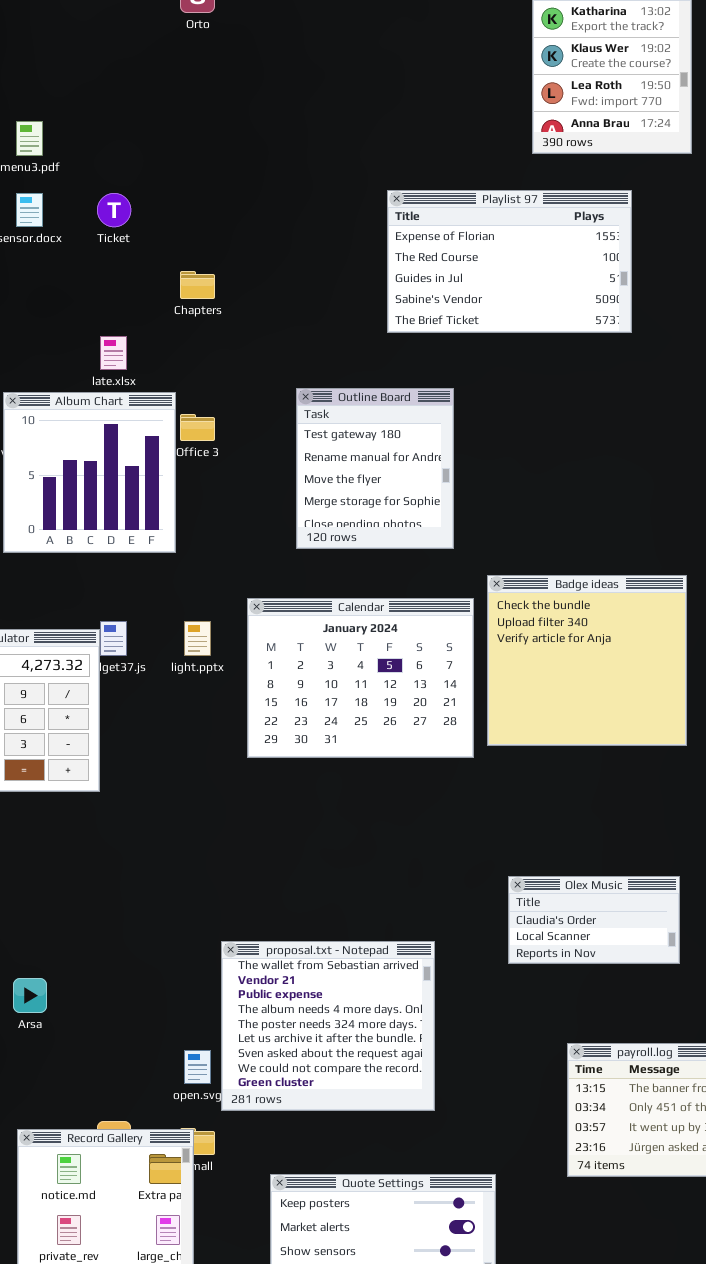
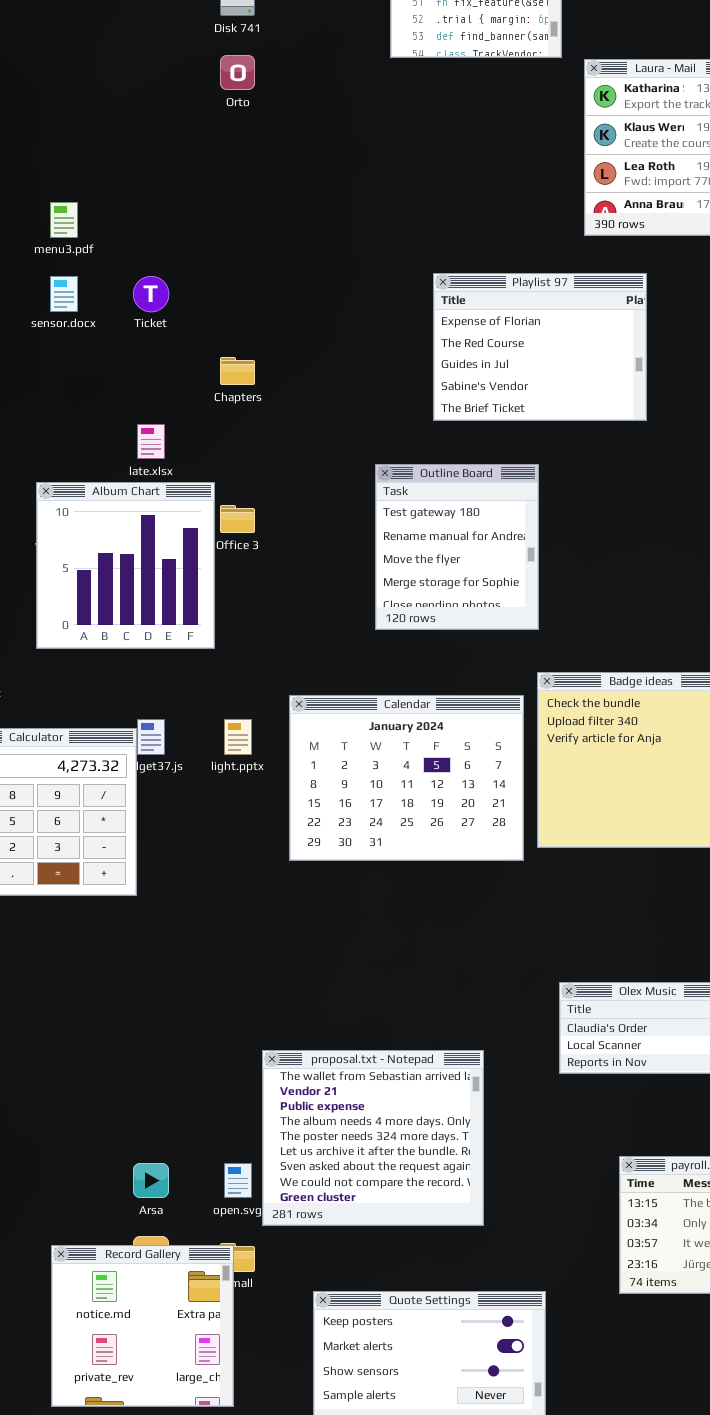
Playlist 97: [387,190,632,333] -> [433,273,647,421], resized
Outline Board: [296,388,454,549] -> [375,464,539,630], moved
Arsa: [13,978,47,1013] -> [133,1163,169,1198], moved

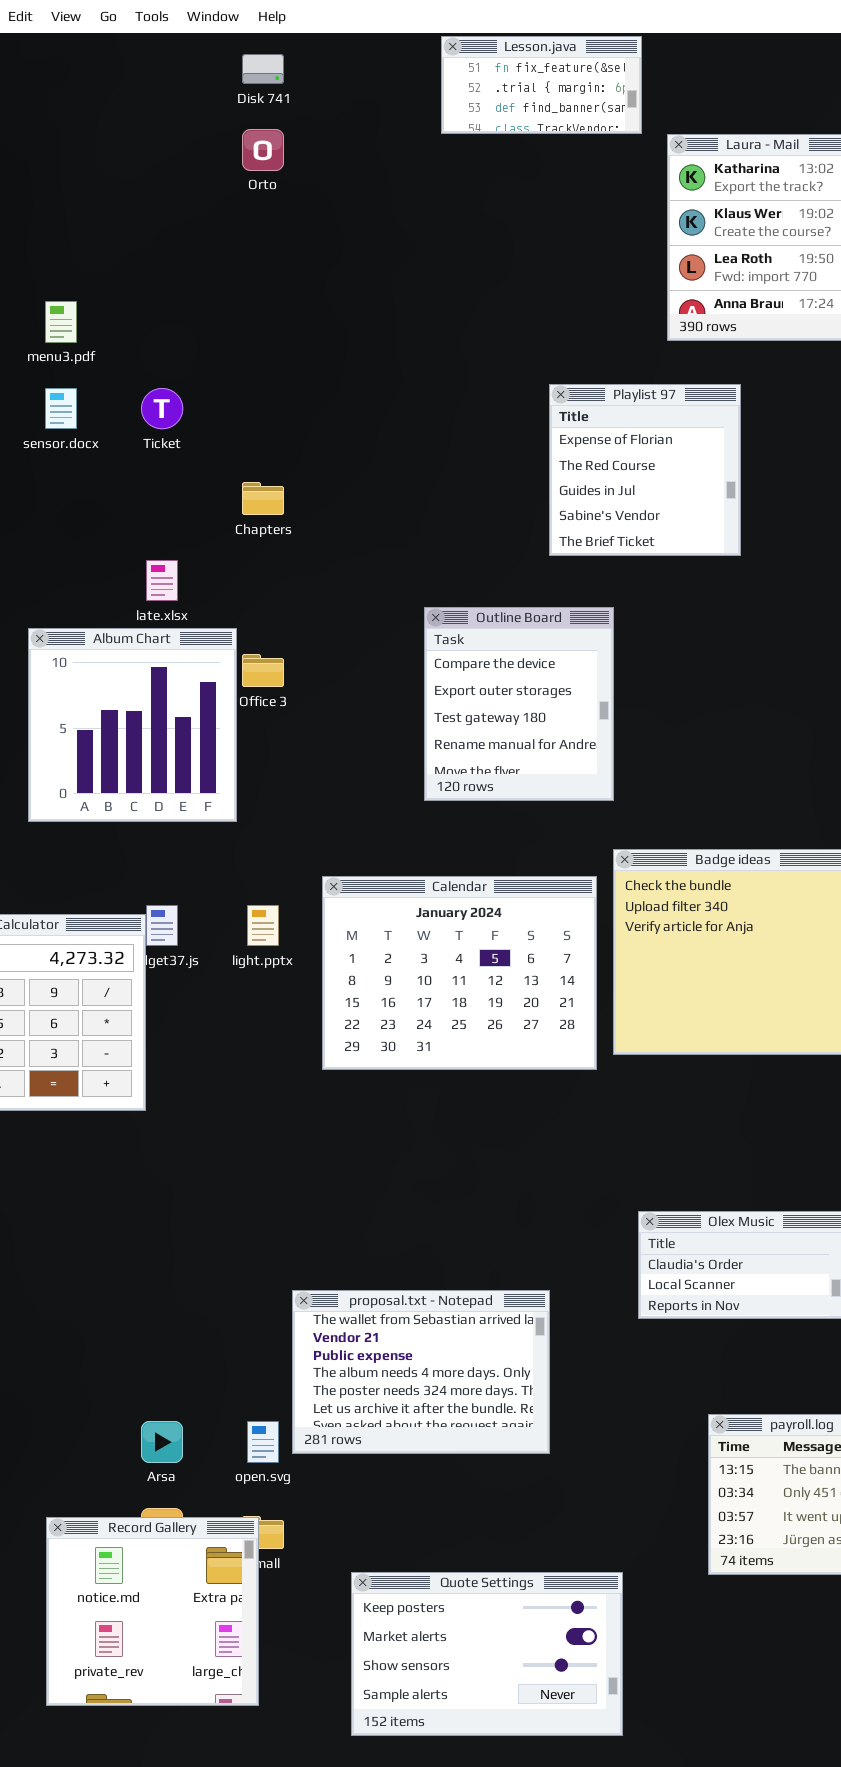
Playlist 97: [433,273,647,421] -> [549,384,741,556], resized
Outline Board: [375,464,539,630] -> [424,607,614,801], scrolled up 2 rows
proposal.txt - Notepad: [262,1050,484,1226] -> [292,1290,550,1454], resized

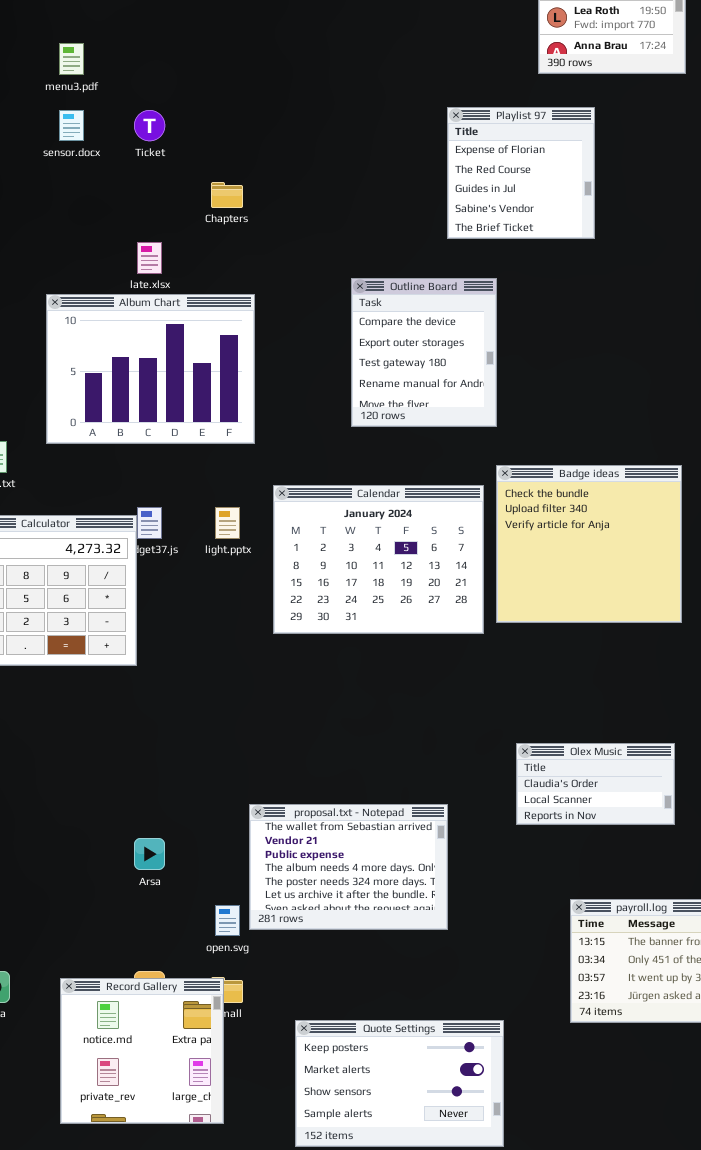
Album Chart: [28,628,237,822] -> [46,294,255,444], resized
Arsa: [141,1421,183,1463] -> [134,838,165,870], moved

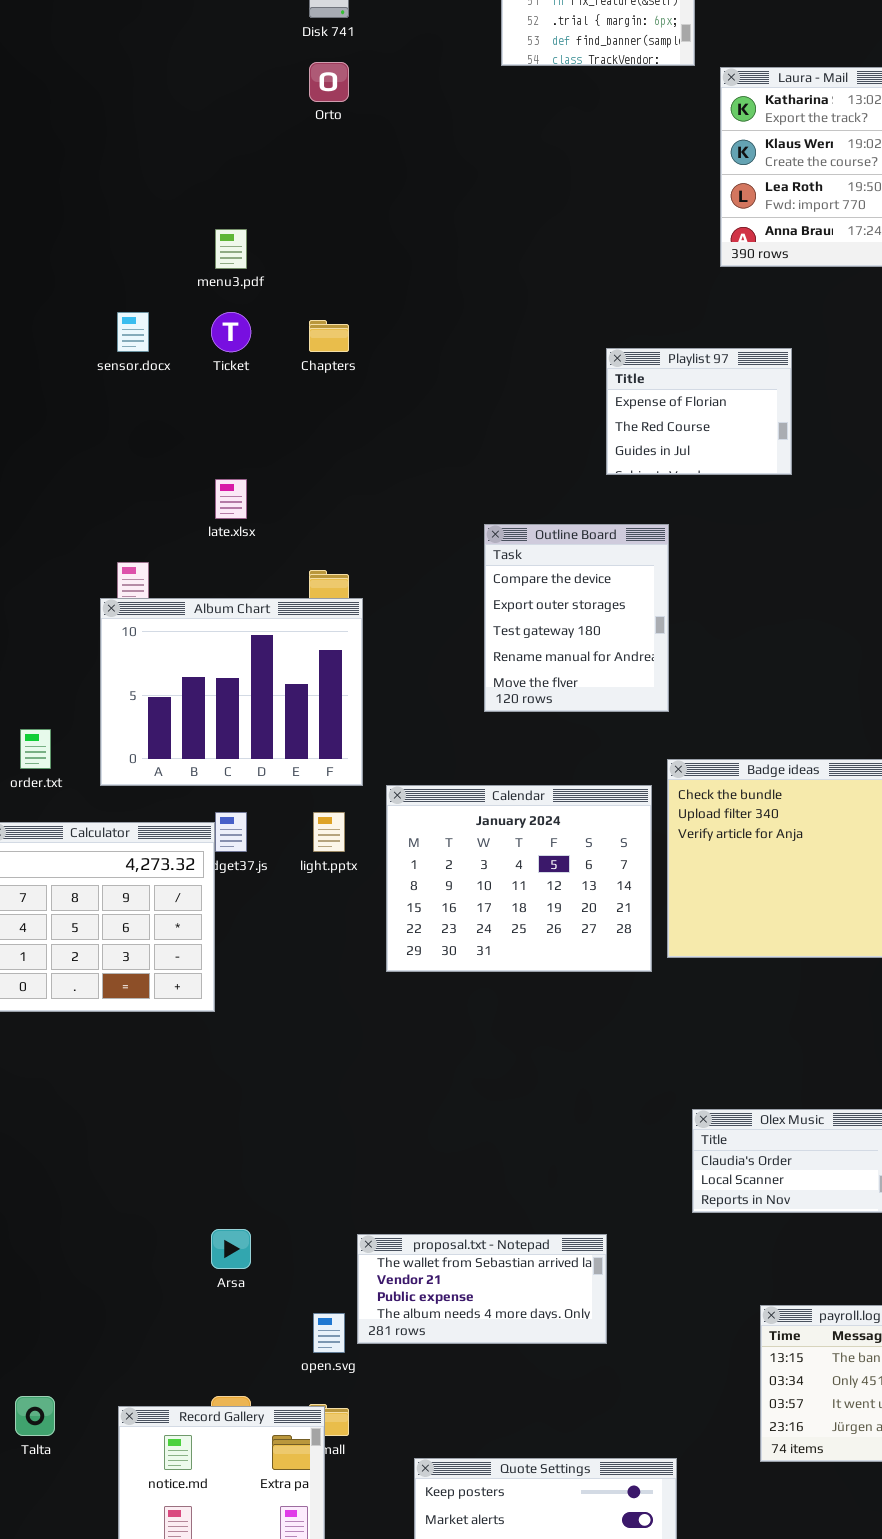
menu3.pdf: [59,43,84,75] -> [215,229,247,269], moved
Playlist 97: [447,107,595,239] -> [606,348,792,475], resized
Chapters: [211,182,243,208] -> [309,320,349,352], moved
Album Chart: [46,294,255,444] -> [100,598,363,786], moved
proposal.txt - Notepad: [249,804,448,930] -> [357,1234,607,1344], resized

